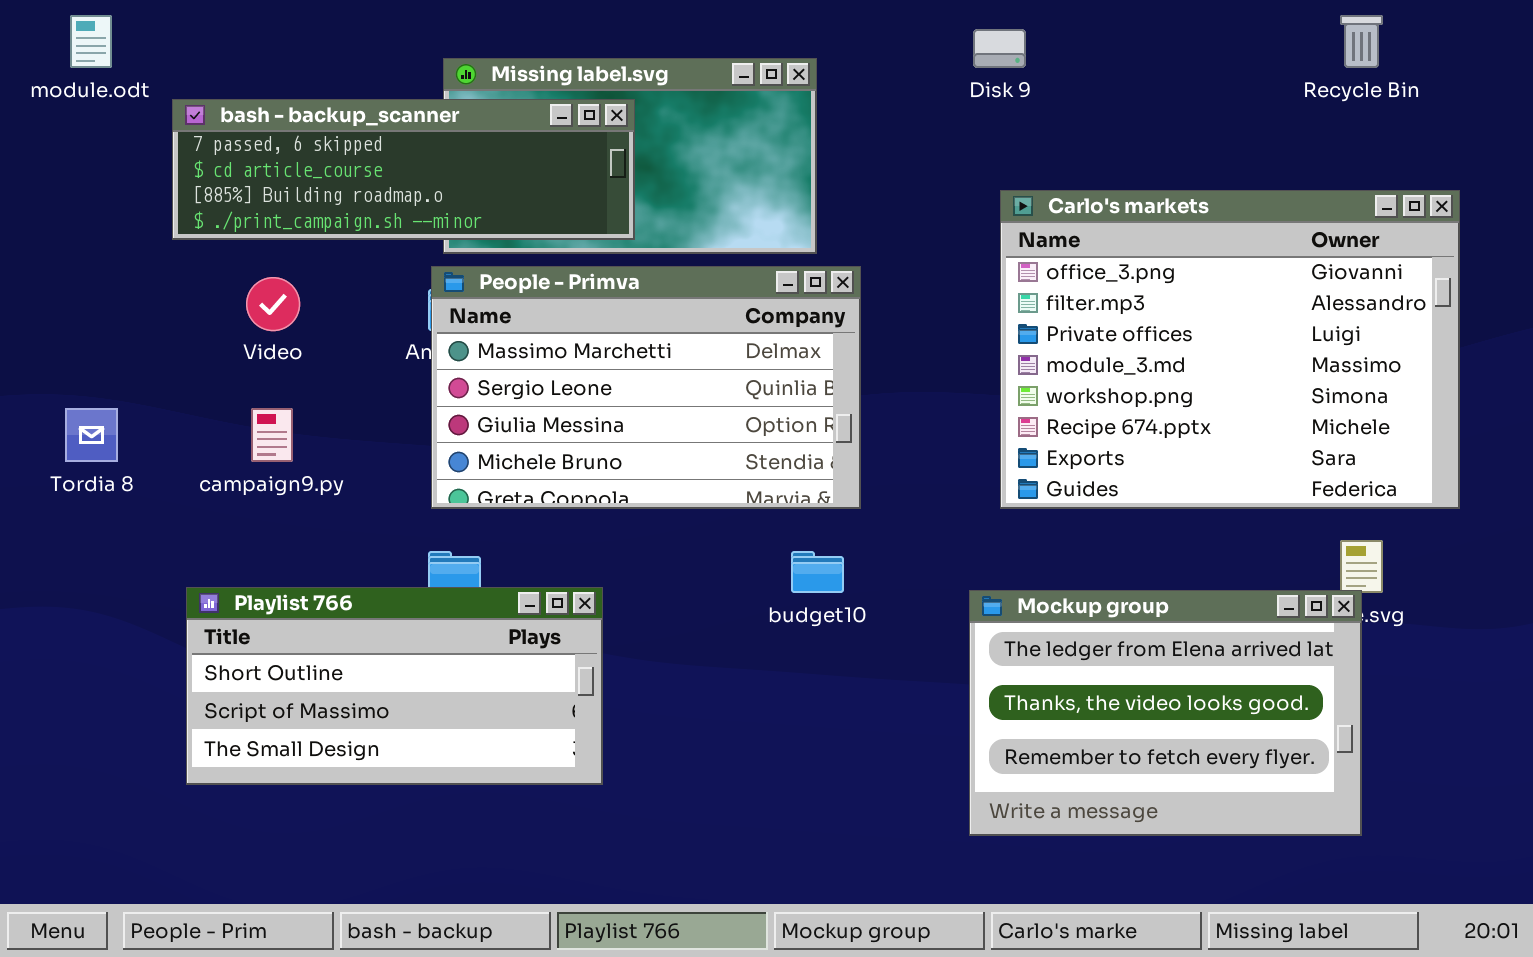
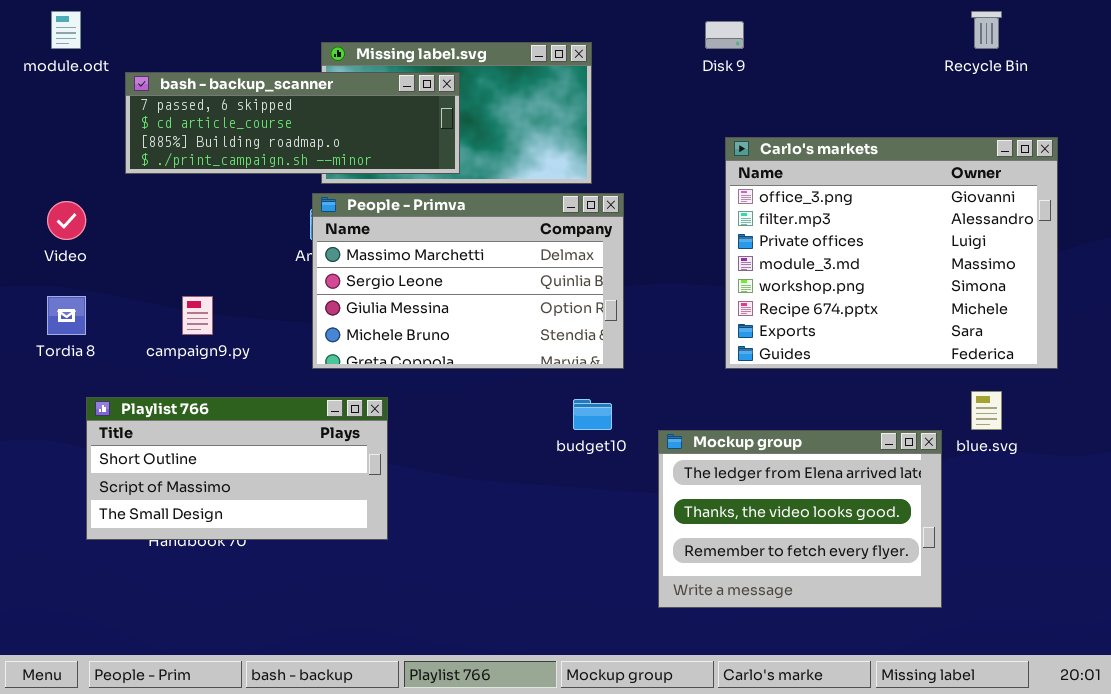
Video: [246,277,300,331] -> [47,201,86,240], moved
Playlist 766: [186,587,603,785] -> [86,397,388,540], moved
Mockup group: [969,590,1362,836] -> [658,430,942,608], moved

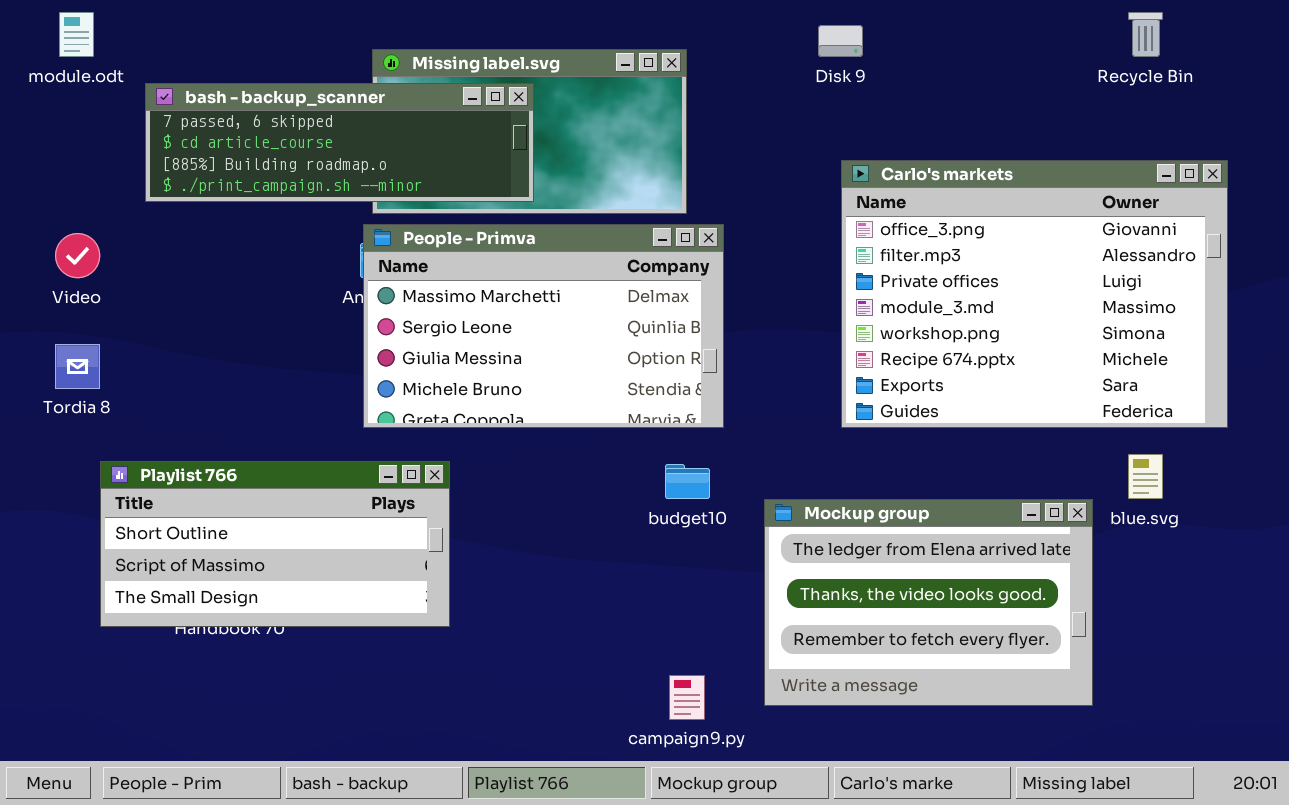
campaign9.py: [182,296,213,335] -> [669,675,705,720], moved

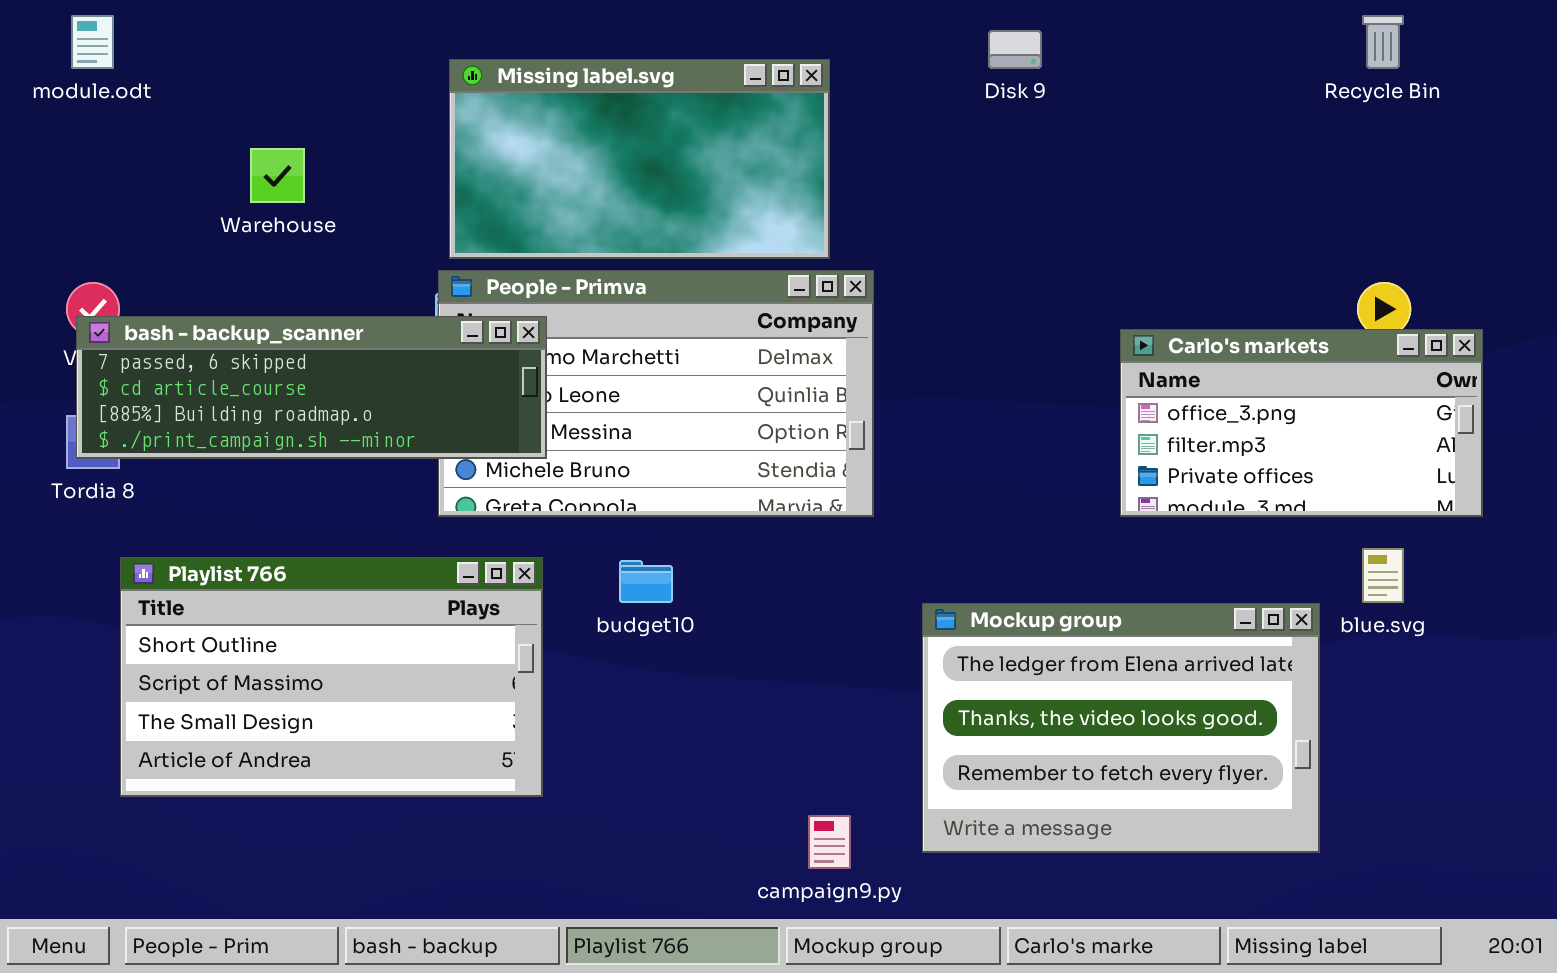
bash - backup_scanner: [145,83,534,202] -> [76,316,547,459], moved
Carlo's markets: [841,160,1228,428] -> [1120,329,1483,517], resized
Playlist 766: [100,461,450,627] -> [120,557,543,797], resized
budget10: [665,464,710,499] -> [619,560,673,603], moved

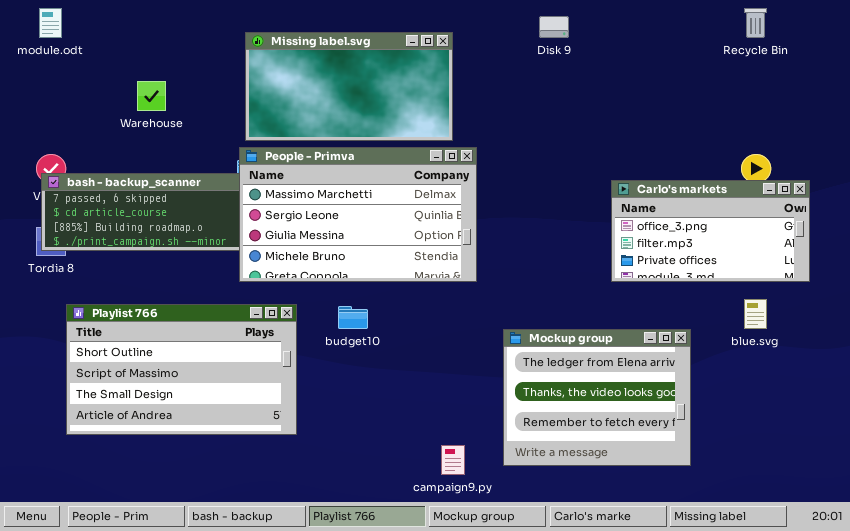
People - Primva: [438,270,874,517] -> [239,147,477,282], raised
Mockup group: [922,603,1320,853] -> [503,329,691,466], resized

